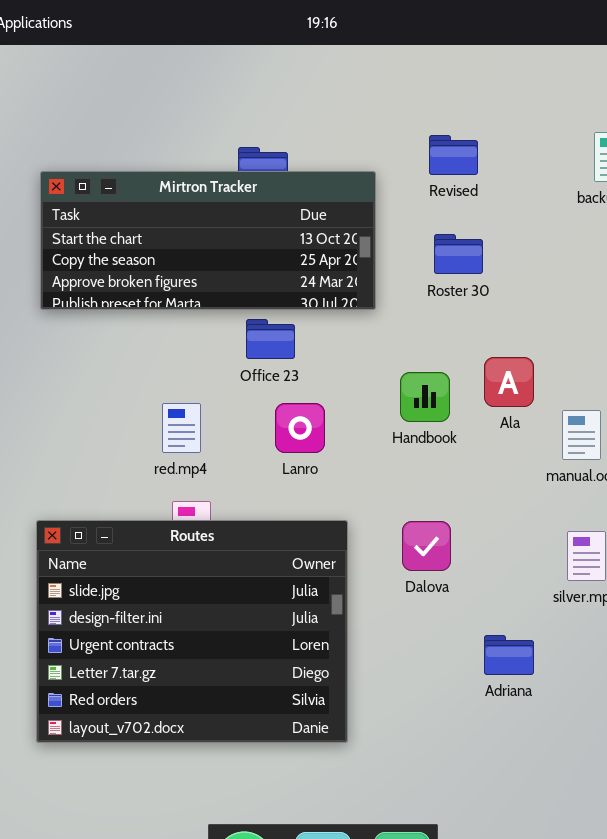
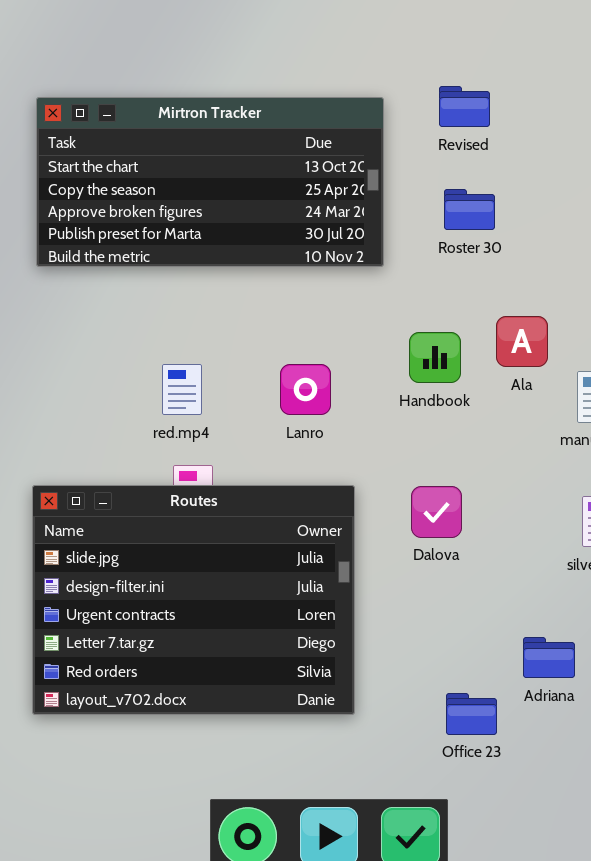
Mirtron Tracker: [40,171,376,310] -> [36,97,384,267], resized
Office 23: [246,319,295,359] -> [446,693,497,735], moved
Adriana: [484,635,534,675] -> [523,637,575,678], moved

